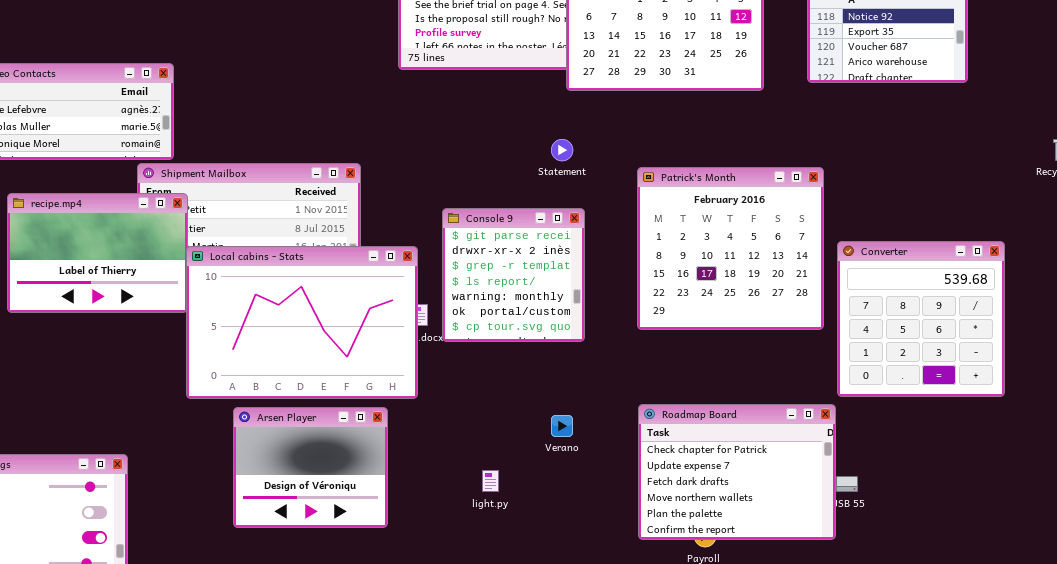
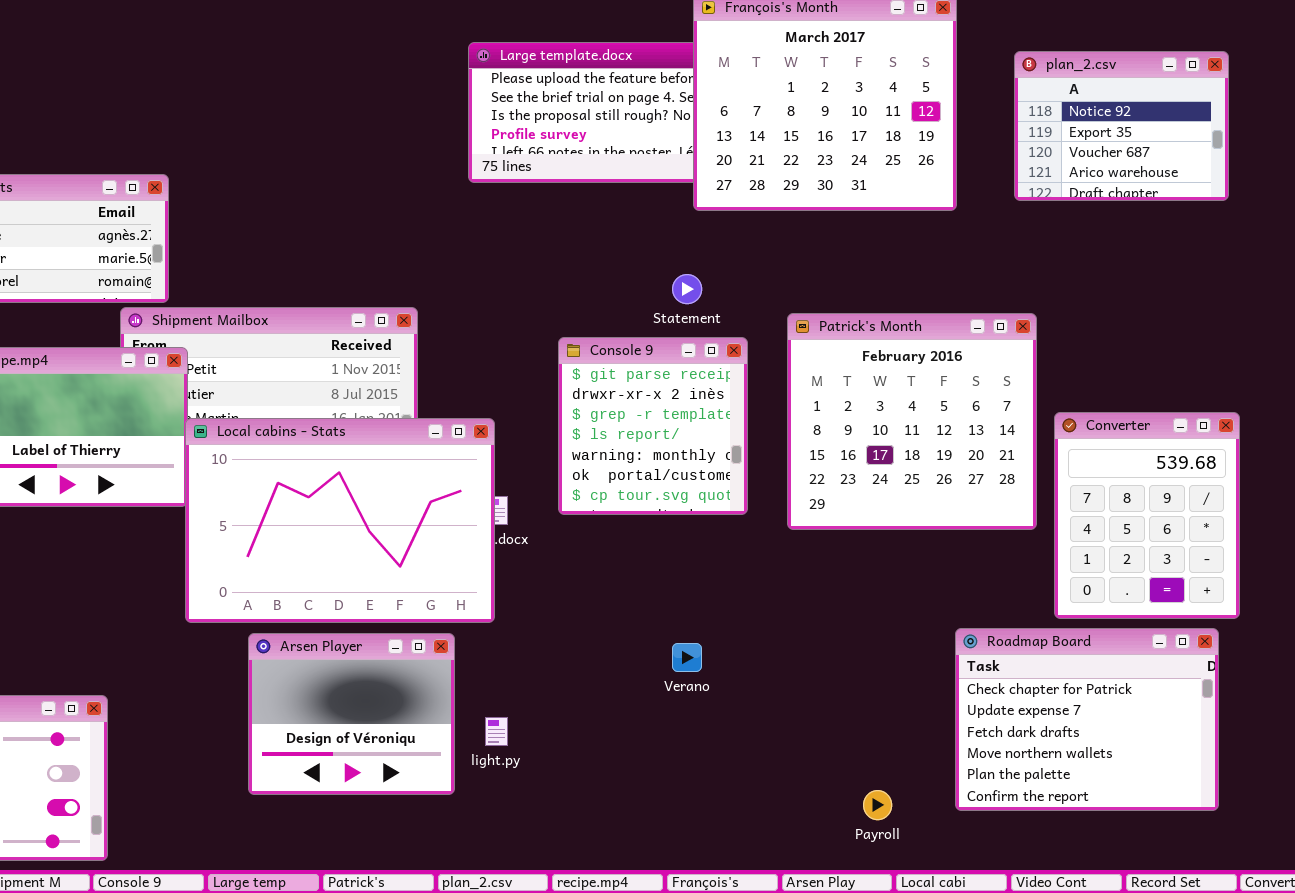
Console 9: [442,208,585,342] -> [558,337,748,515], moved
Converter: [837,241,1005,397] -> [1054,412,1240,619], resized
Roadmap Board: [638,404,836,540] -> [955,628,1219,811], moved
light.py: [482,470,499,492] -> [485,717,508,746], moved

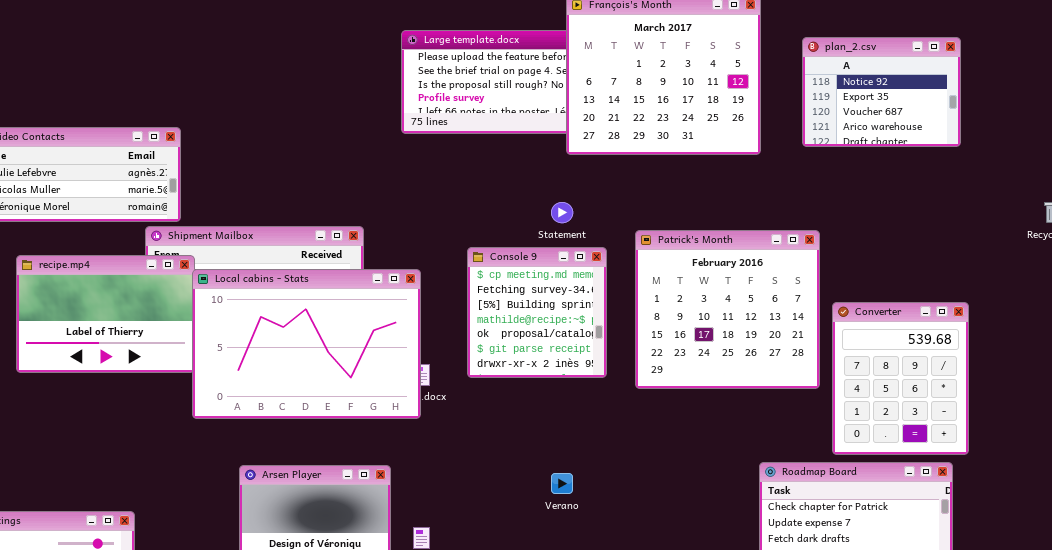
Console 9: [558,337,748,515] -> [467,247,607,378], scrolled up 5 rows
Local cabins - Stats: [185,418,495,623] -> [192,269,421,419], moved

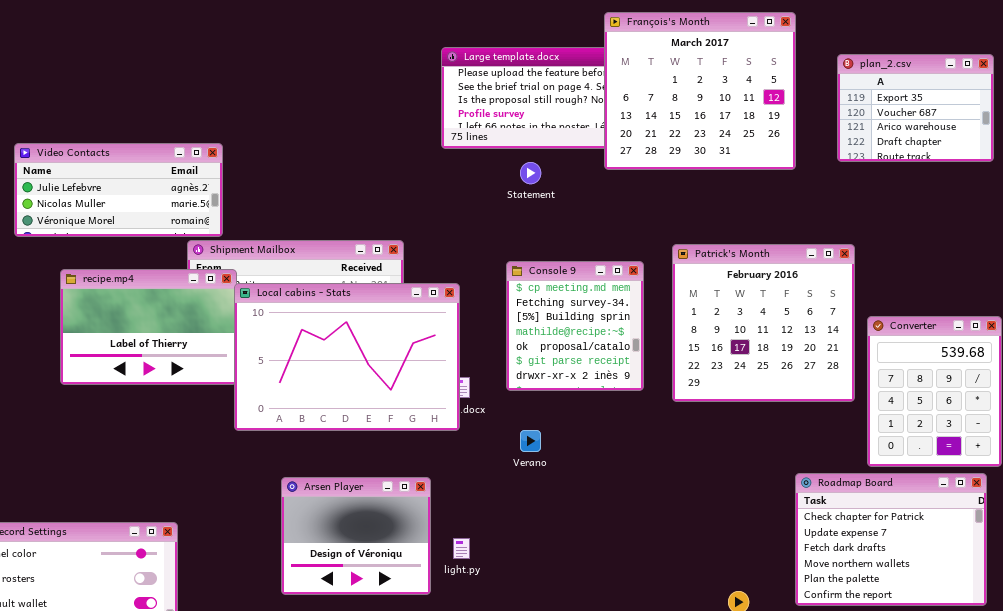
plan_2.csv: [802,37,961,147] -> [837,54,994,162], scrolled down 1 row
Statement: [551,202,573,223] -> [520,162,541,184], moved
Verano: [551,473,573,494] -> [520,430,541,452], moved

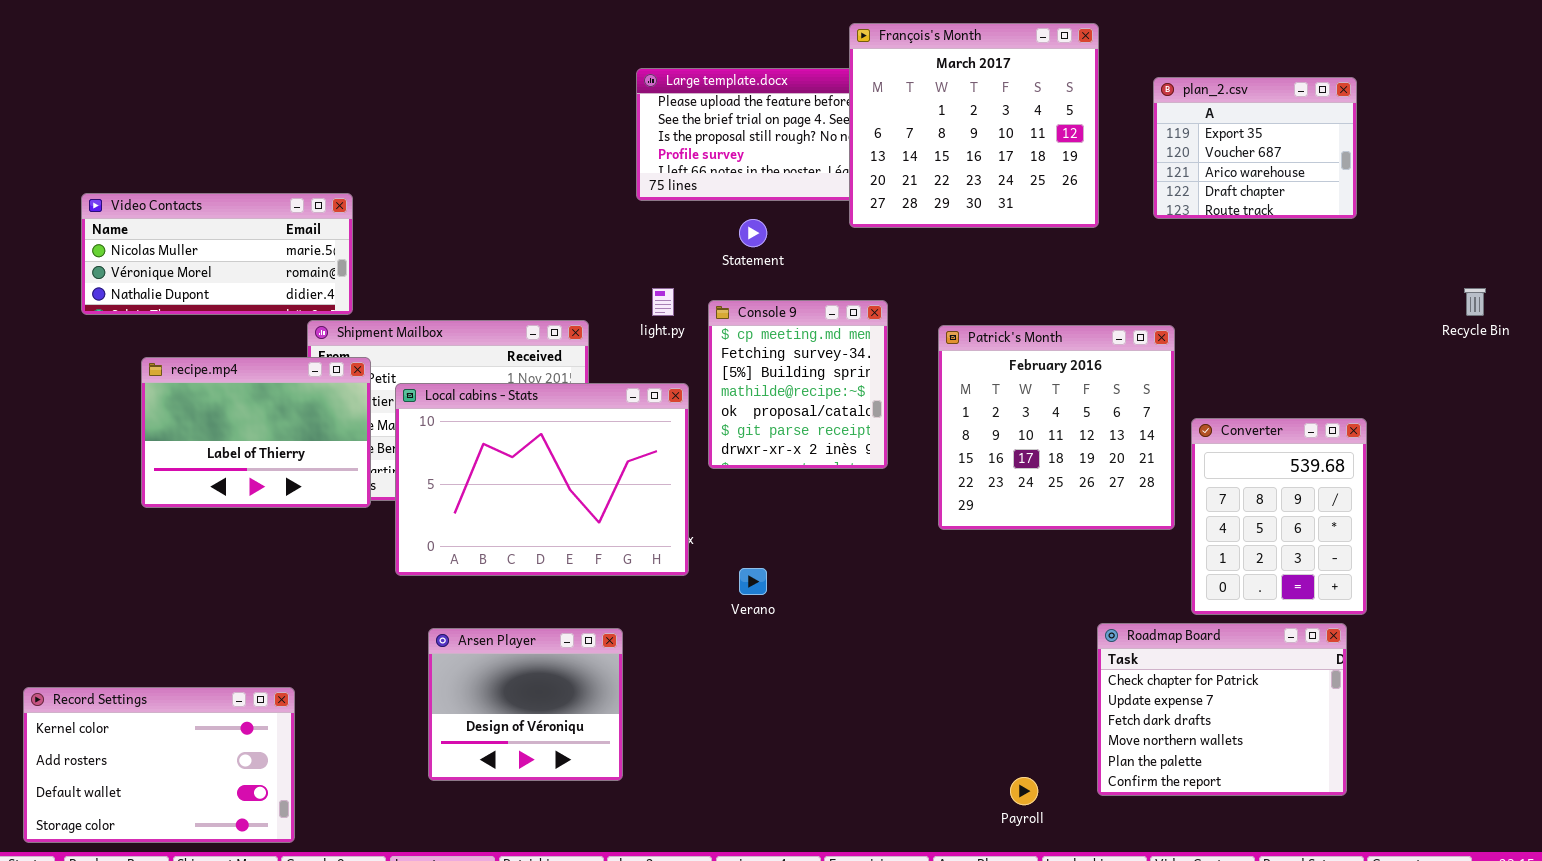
Video Contacts: [14,143,223,237] -> [81,193,353,315], scrolled down 1 row
Console 9: [506,261,644,391] -> [708,300,888,469], moved
Local cabins - Stats: [234,283,460,431] -> [395,383,689,576], moved
light.py: [453,538,470,559] -> [652,288,674,316], moved

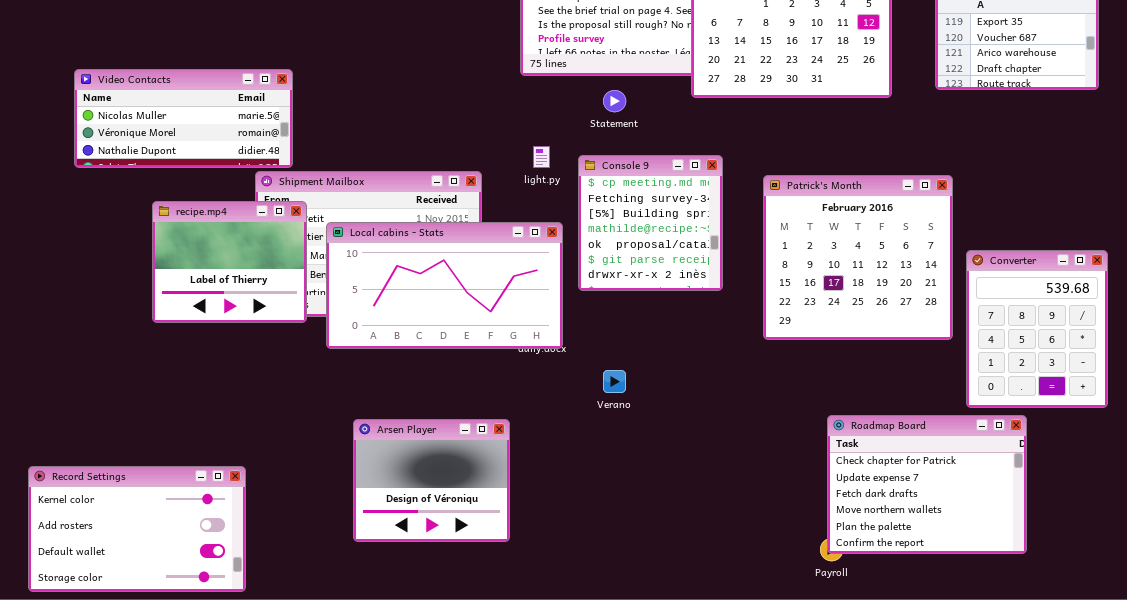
recipe.mp4: [141,357,371,508] -> [152,201,307,323], resized
Local cabins - Stats: [395,383,689,576] -> [326,222,563,349], resized
Roadmap Board: [1097,623,1347,796] -> [827,415,1027,554], moved

